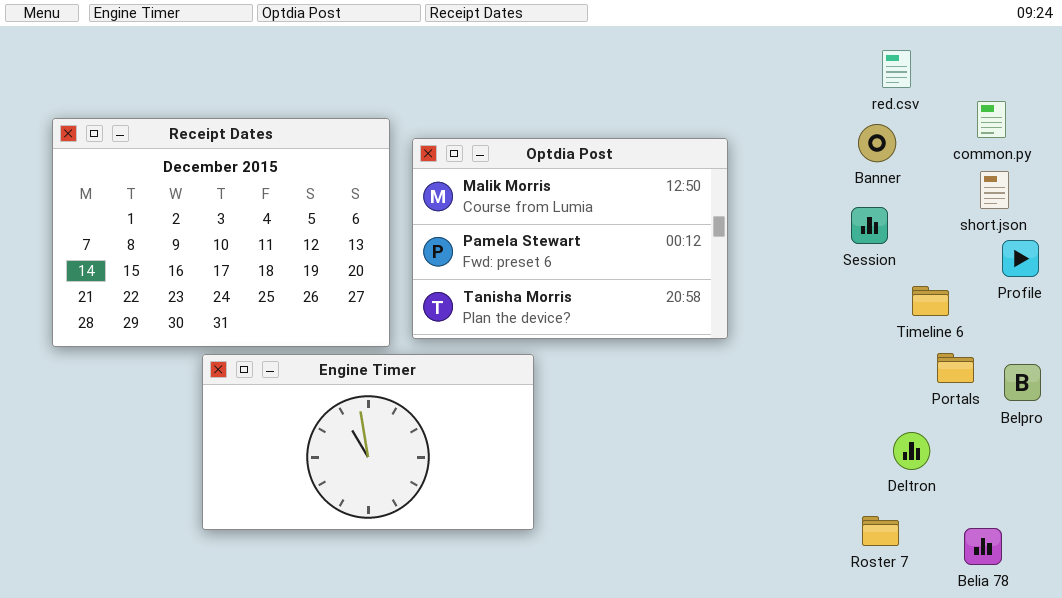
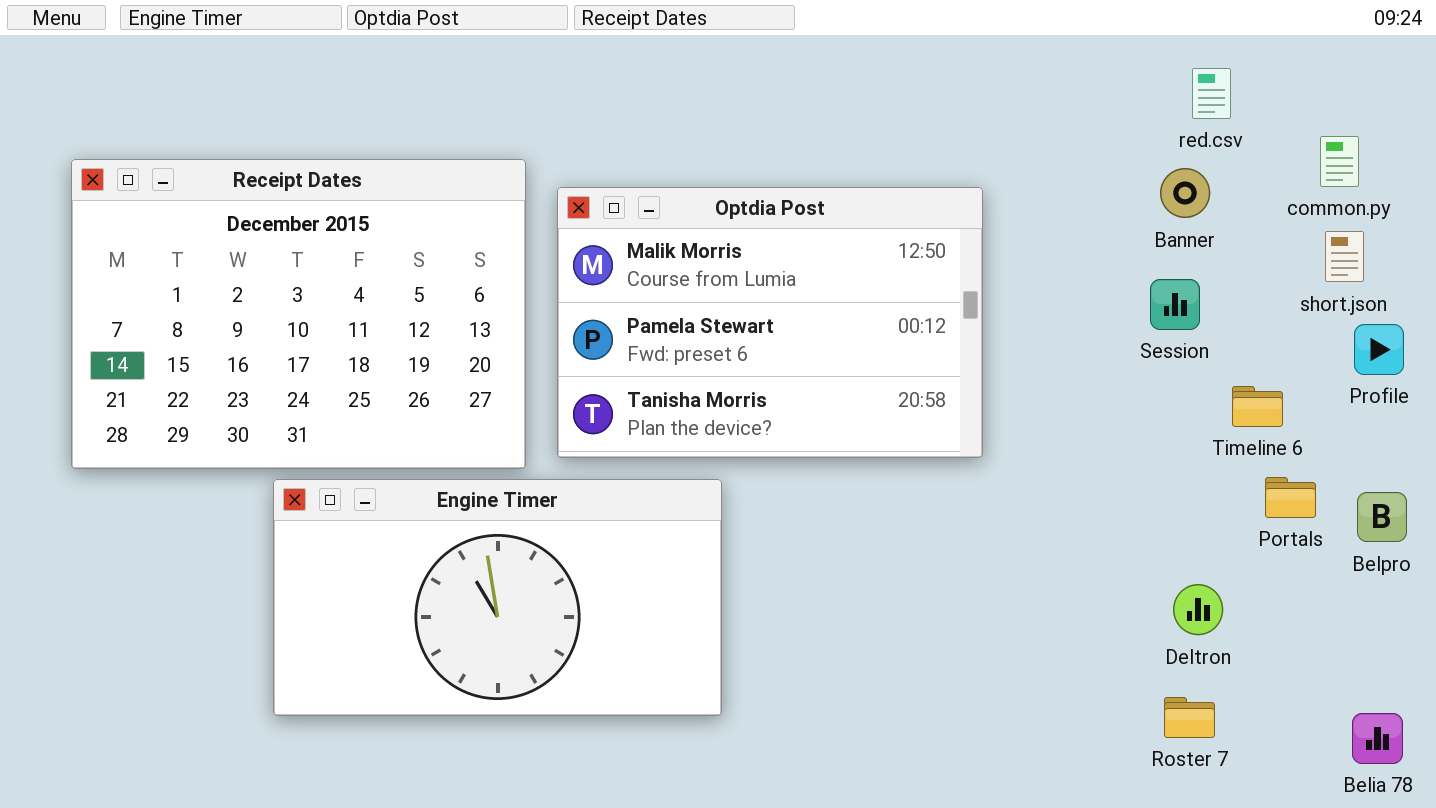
Deltron: [893,432,930,470] -> [1173,584,1223,635], moved
Belia 78: [964,528,1002,565] -> [1352,713,1403,764], moved

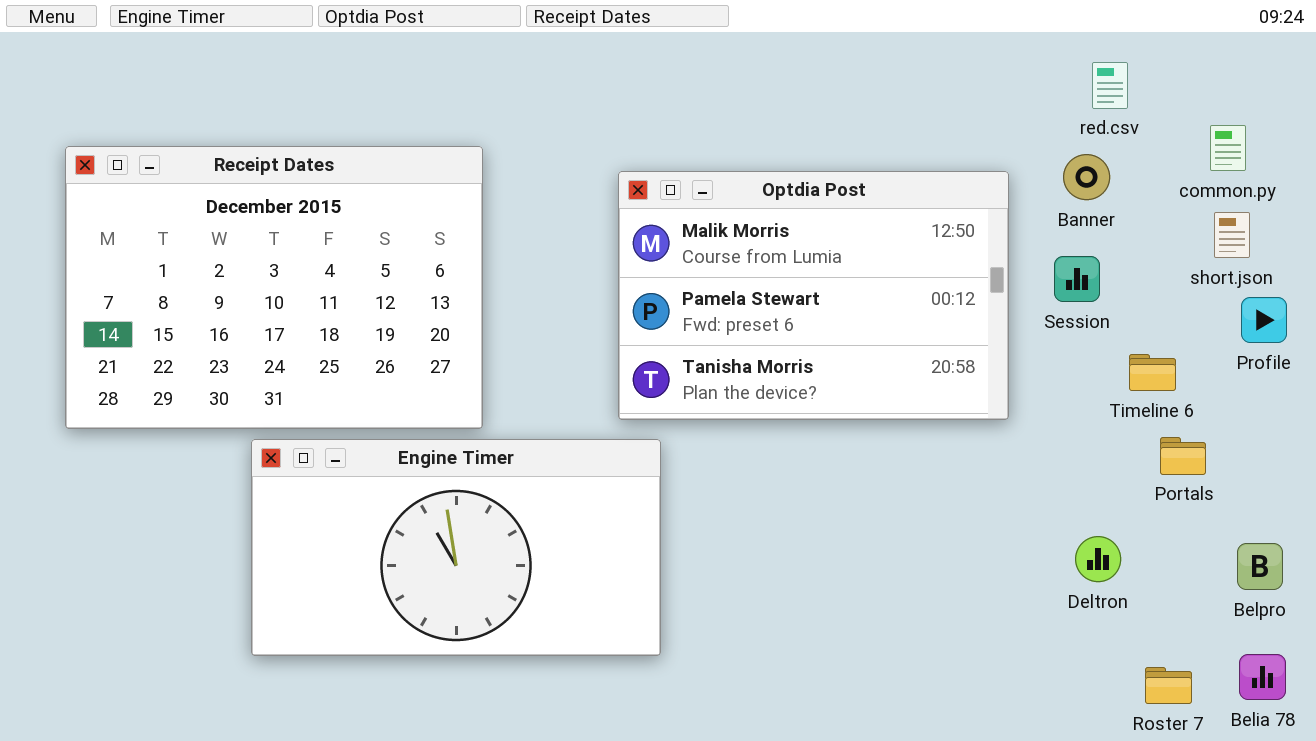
Optdia Post: [557,187,983,458] -> [618,171,1009,420], moved
Belpro: [1357,492,1407,542] -> [1237,543,1283,590], moved
Roster 7: [1164,697,1215,738] -> [1145,667,1192,704], moved

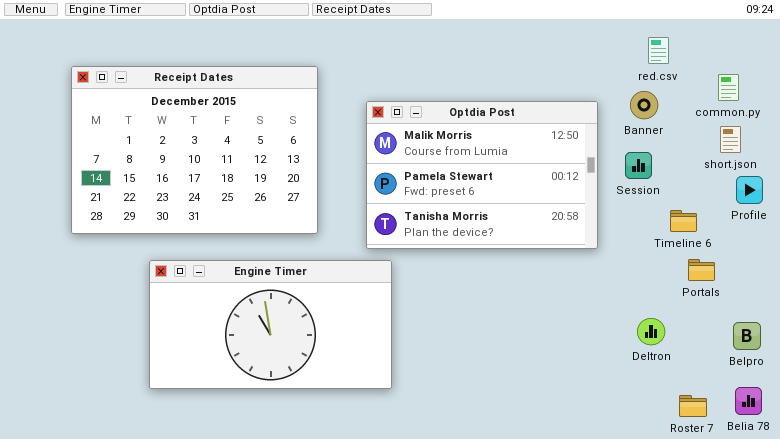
Receipt Dates: [65,146,483,429] -> [71,66,318,234], moved

